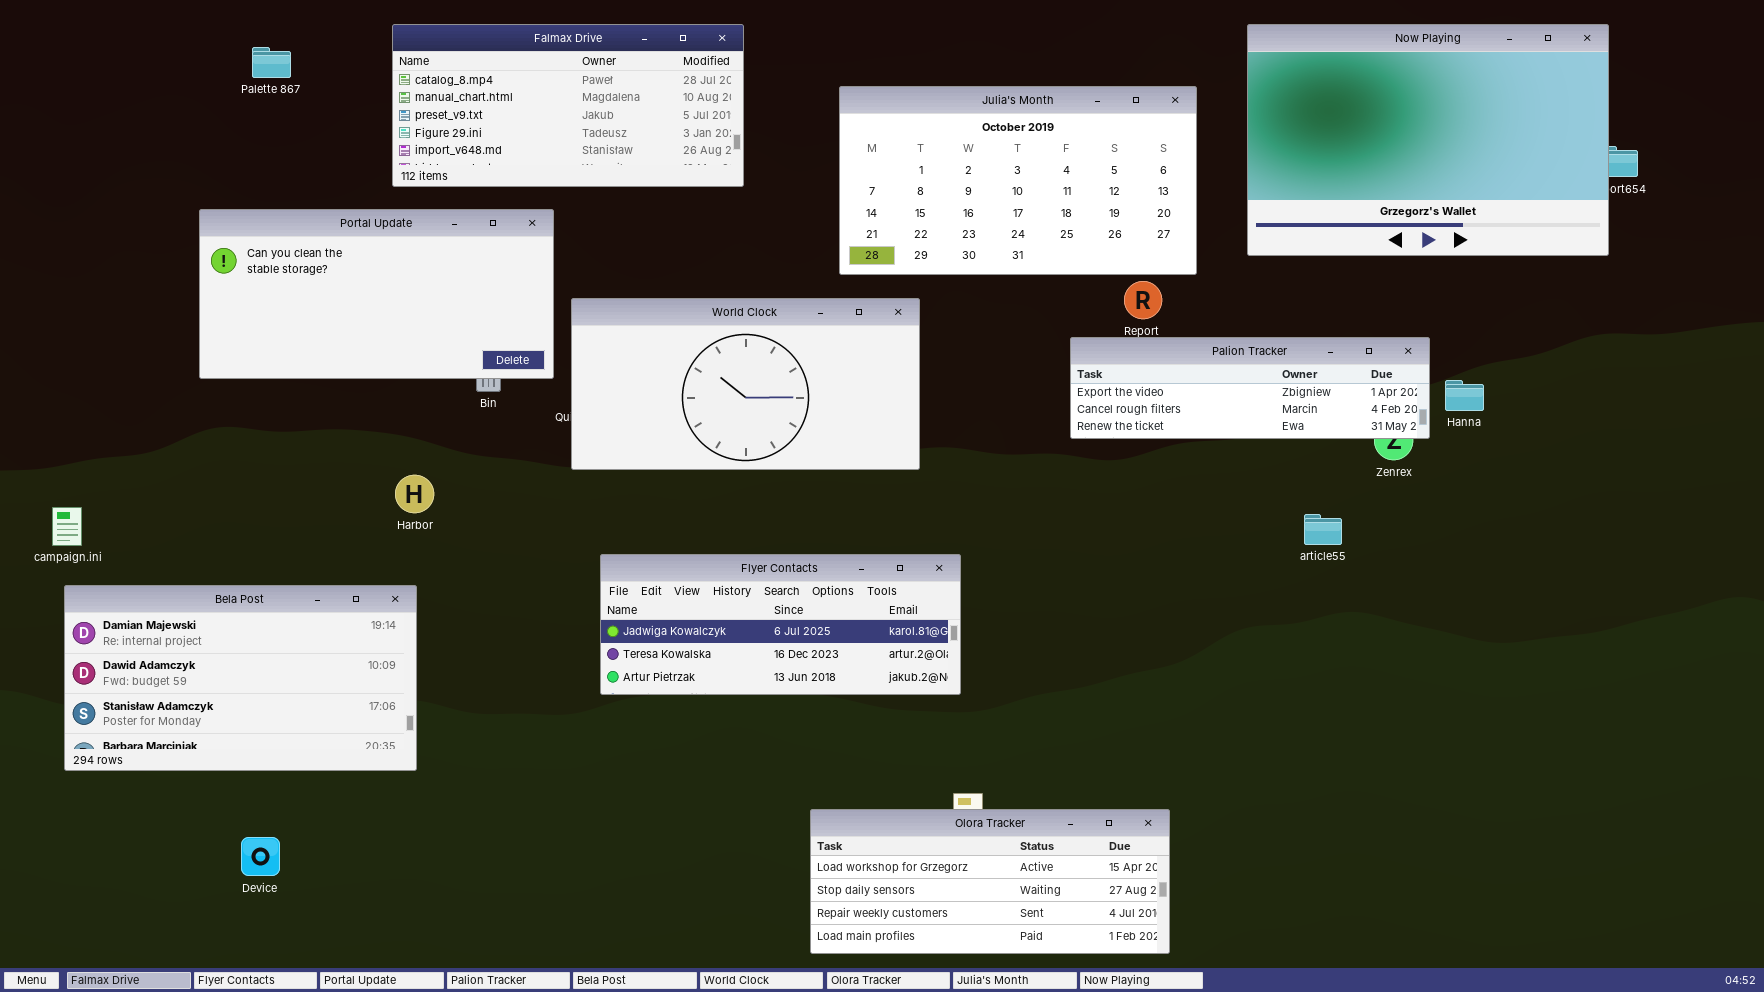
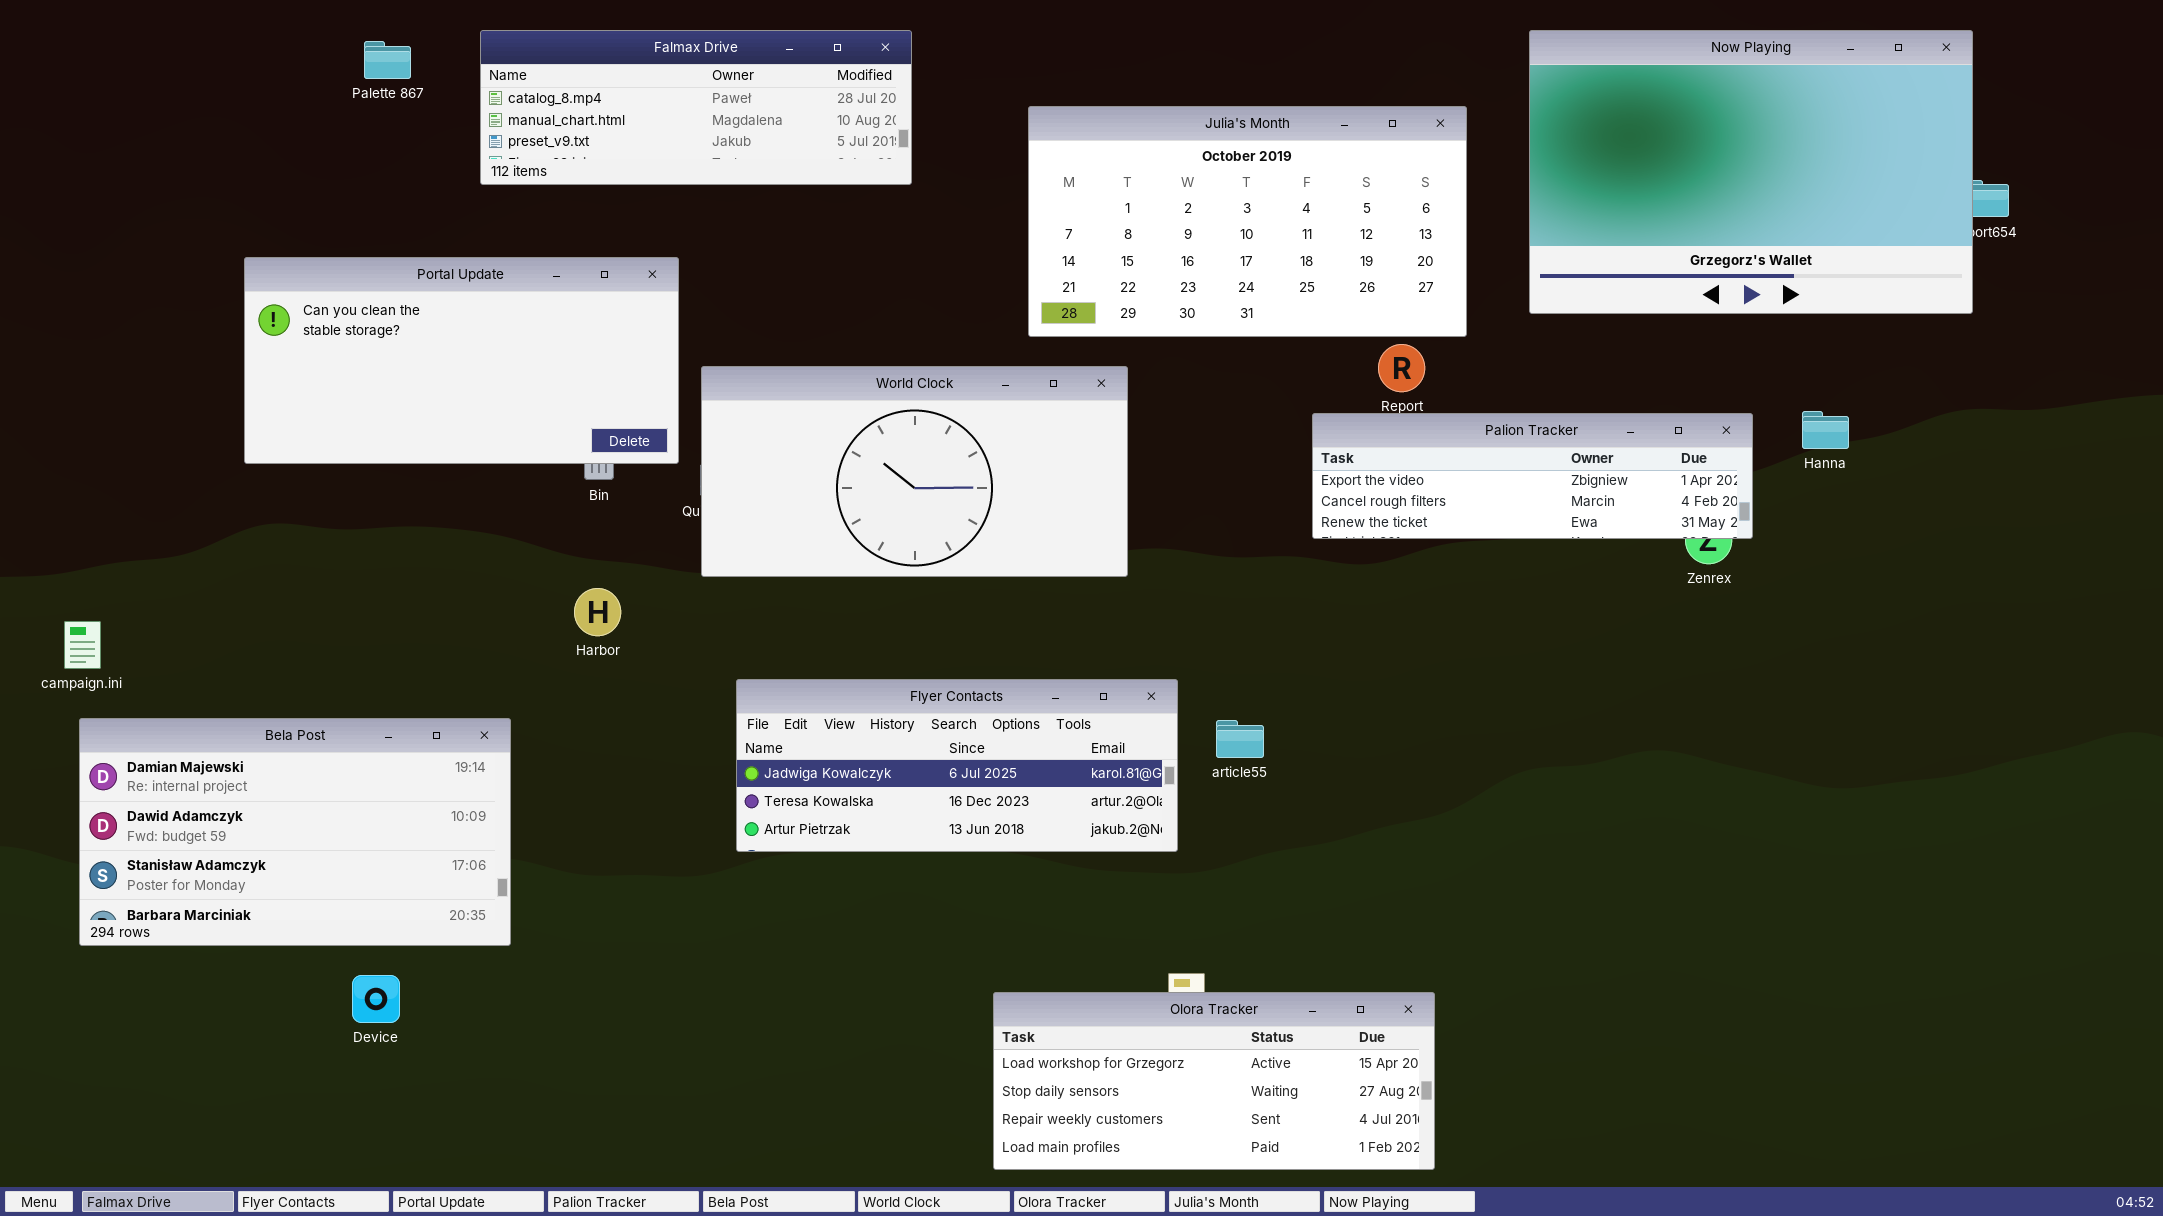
Falmax Drive: [392,24,744,187] -> [480,30,912,185], resized
Palette 867: [252,47,291,78] -> [364,41,411,79], moved
Hanna: [1445,380,1484,411] -> [1802,411,1849,449], moved
Harbor: [395,475,434,513] -> [574,588,621,636], moved
article55: [1304,514,1342,545] -> [1216,720,1264,758], moved
Device: [241,837,280,876] -> [352,975,400,1023], moved

